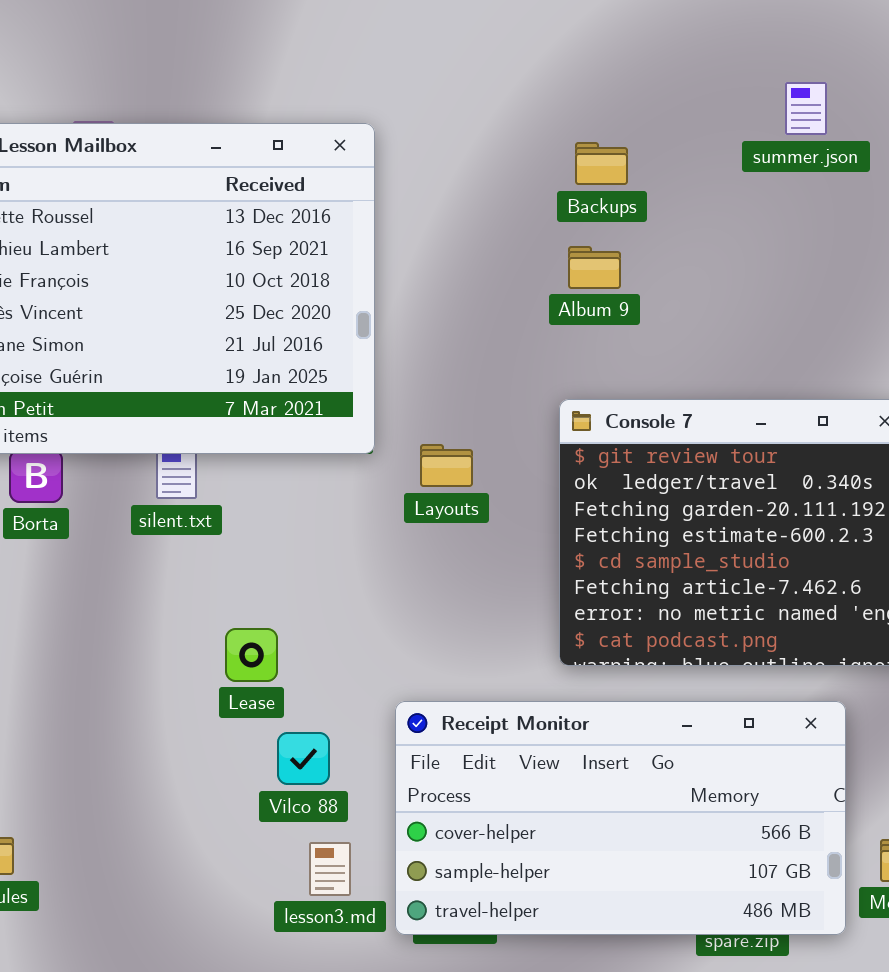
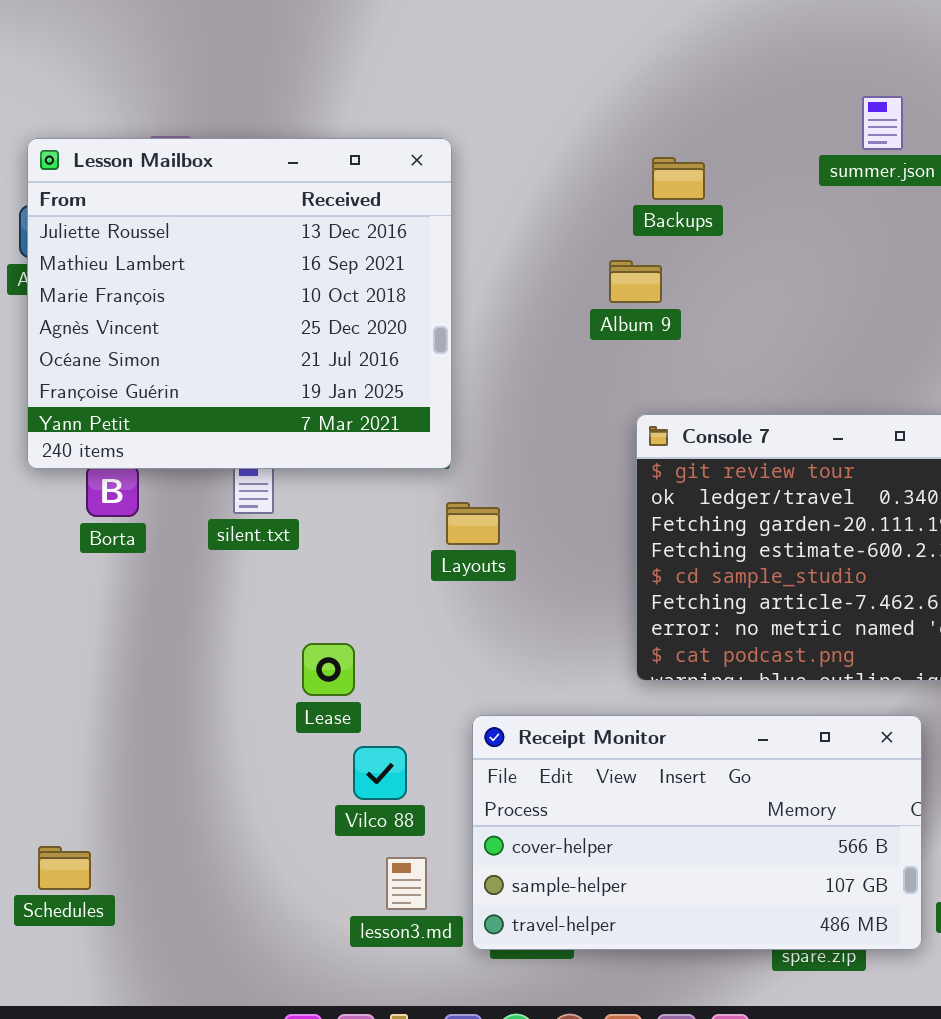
Album 9: [568,246,621,289] -> [609,260,662,303], moved
Layouts: [420,444,473,487] -> [446,502,500,545], moved

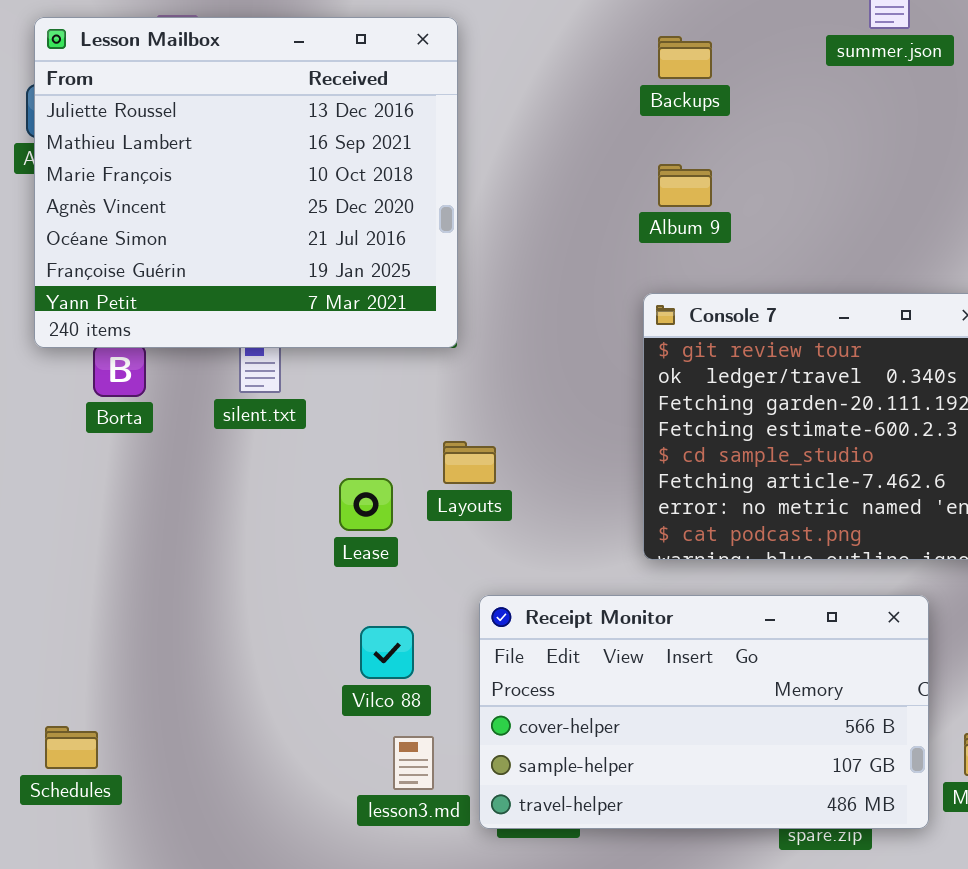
Album 9: [609,260,662,303] -> [658,164,712,207], moved
Layouts: [446,502,500,545] -> [443,441,496,484], moved
Lease: [302,643,355,696] -> [339,478,393,531], moved

